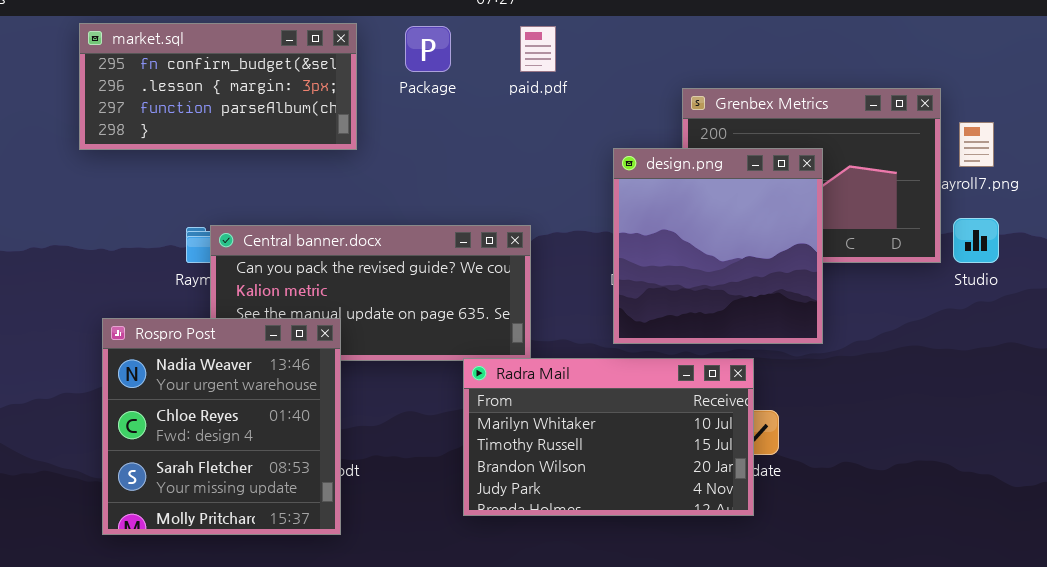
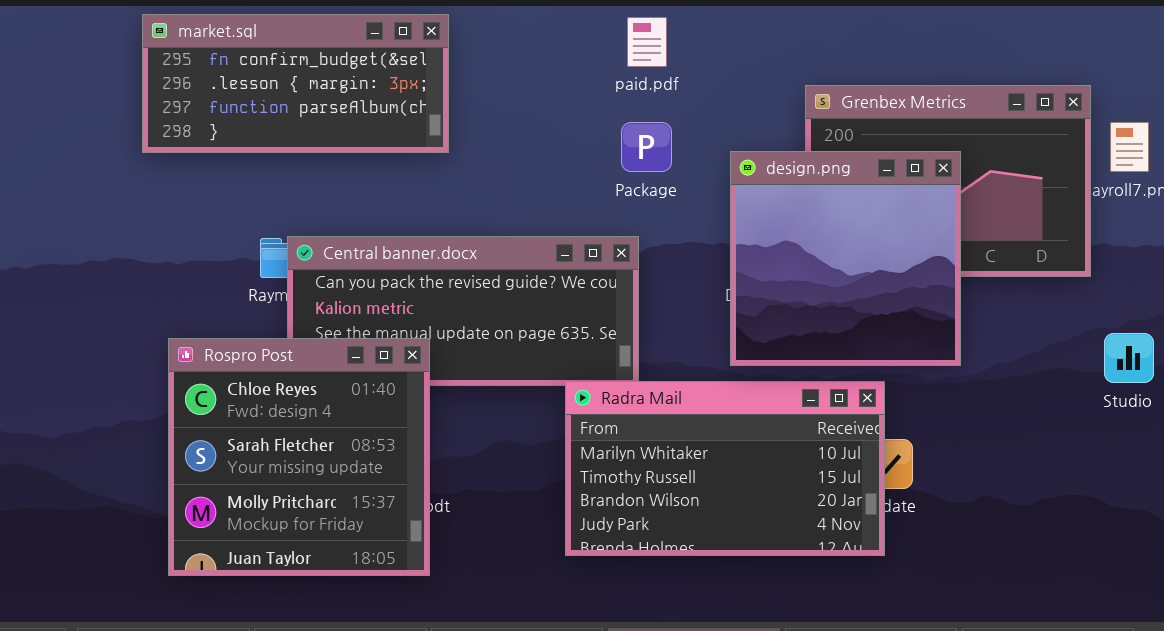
Package: [405,26,451,72] -> [621,122,672,172], moved
Studio: [953,218,999,263] -> [1104,333,1154,383], moved
Rospro Post: [102,318,341,535] -> [168,338,430,576], scrolled down 1 row

